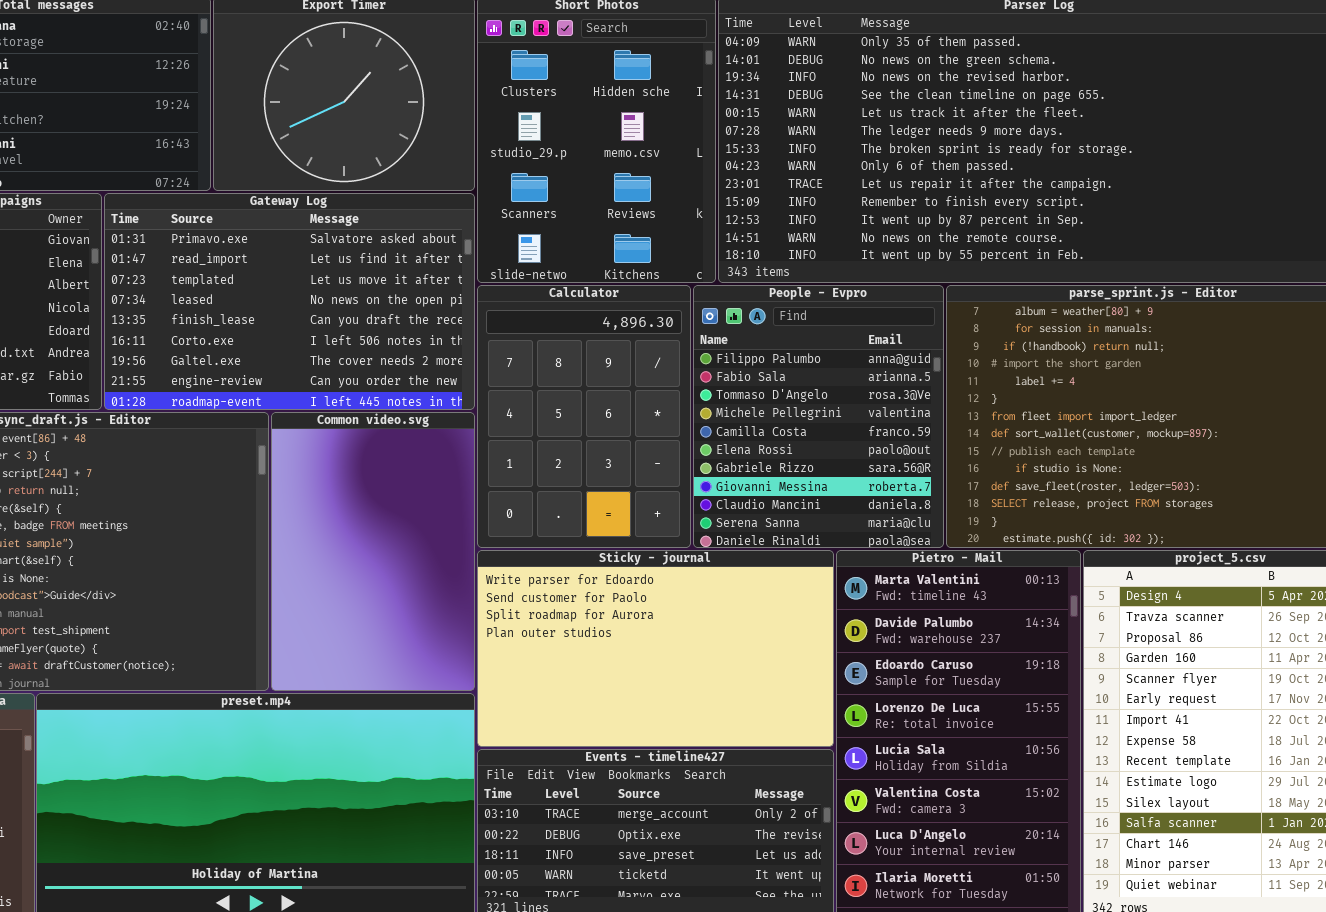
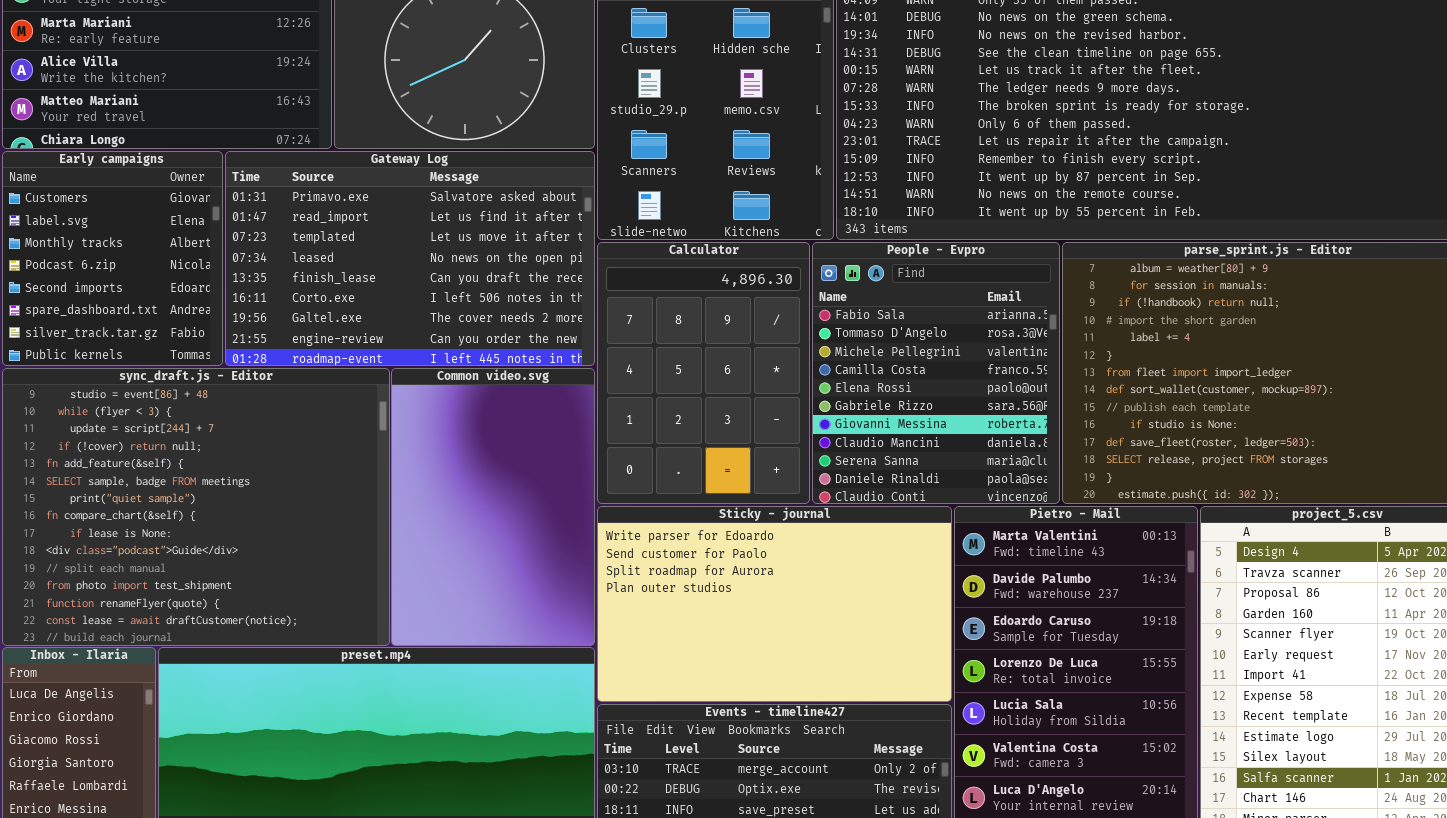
People - Evpro: [693,285,944,548] -> [812,242,1060,504], scrolled down 1 row

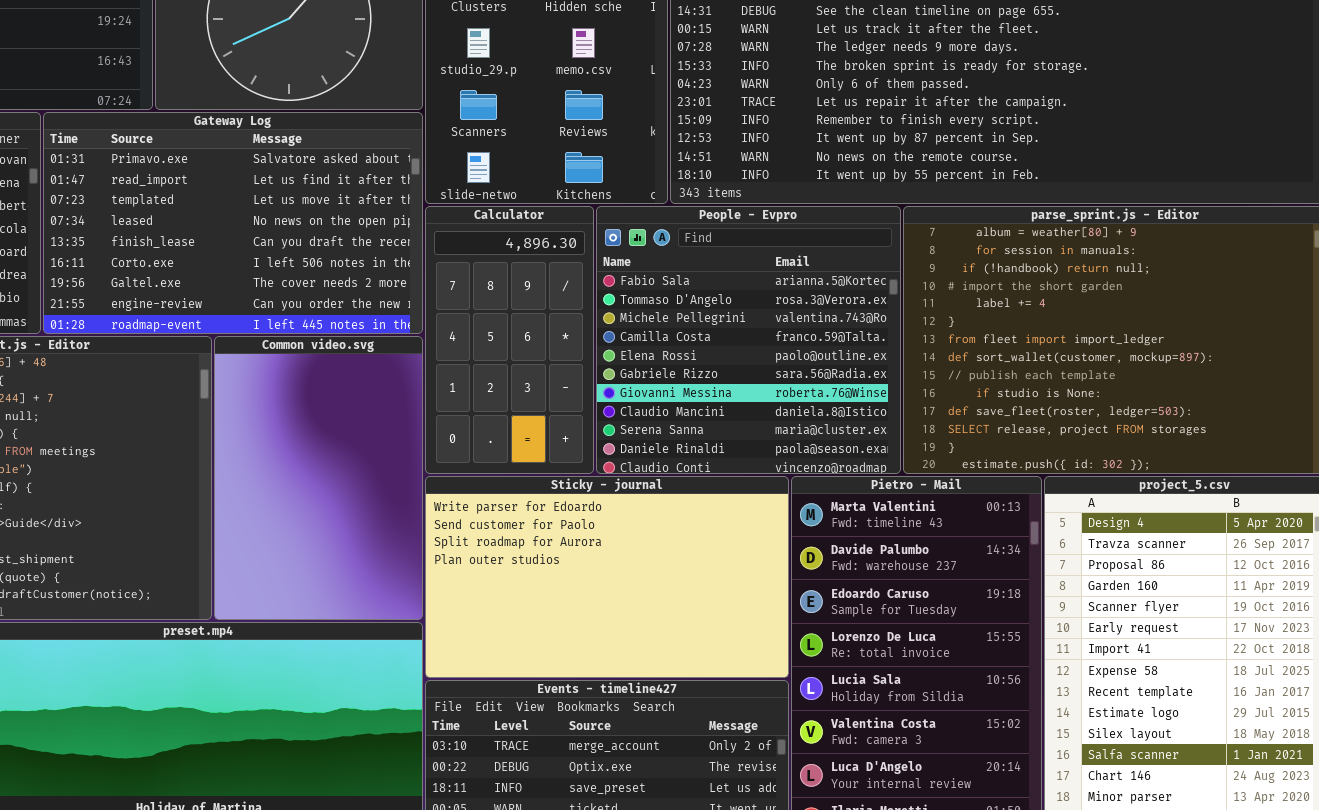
Calculator: [597,242,810,504] -> [425,206,594,474], resized
People - Evpro: [812,242,1060,504] -> [596,206,901,474], resized

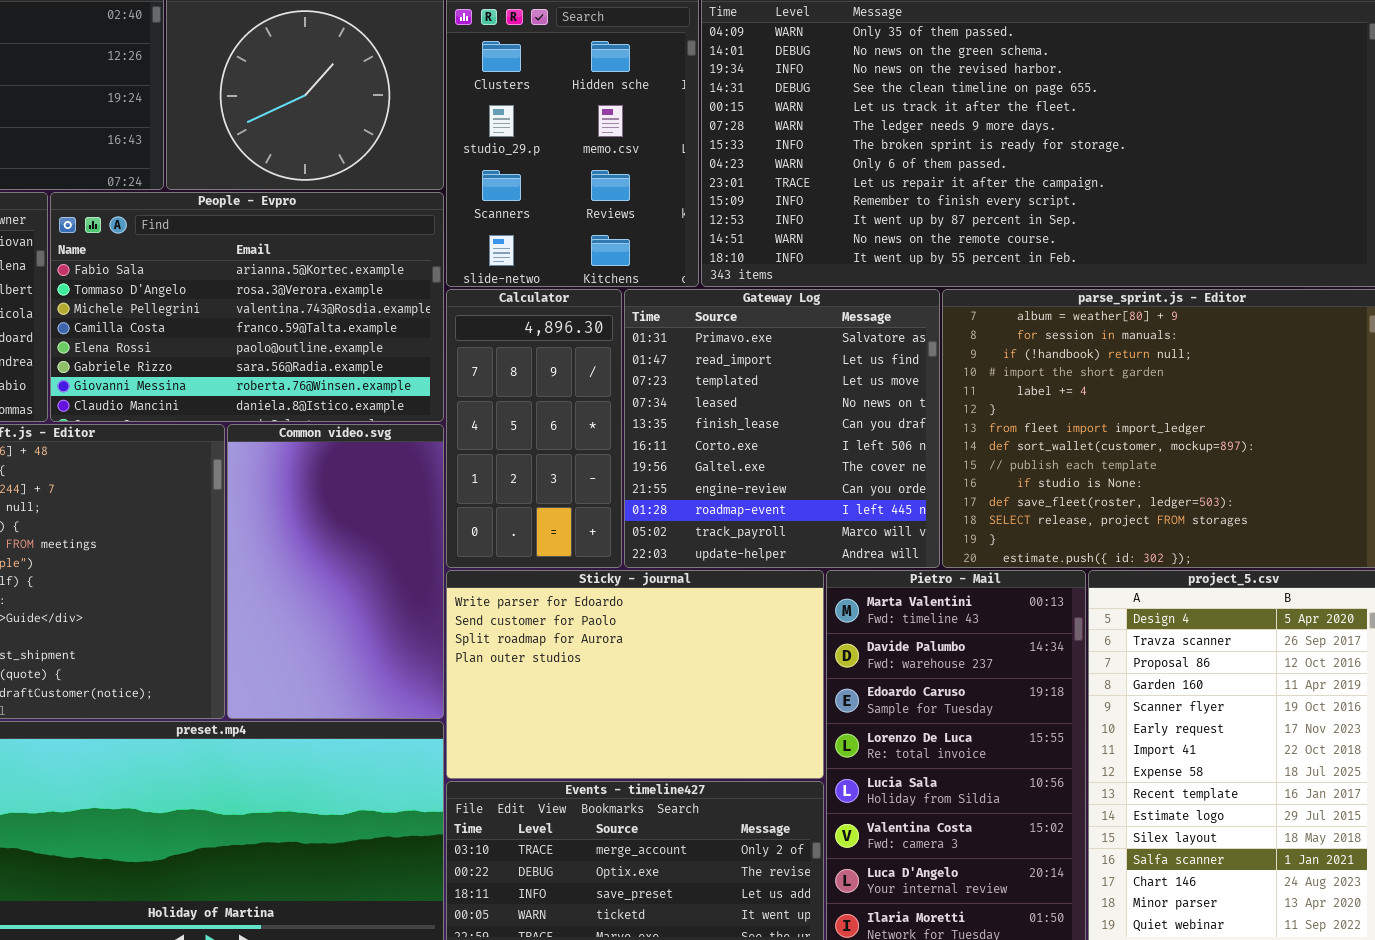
Gateway Log: [43,112,423,334] -> [624,289,940,568], moved, resized
People - Evpro: [596,206,901,474] -> [50,192,444,422], moved, resized

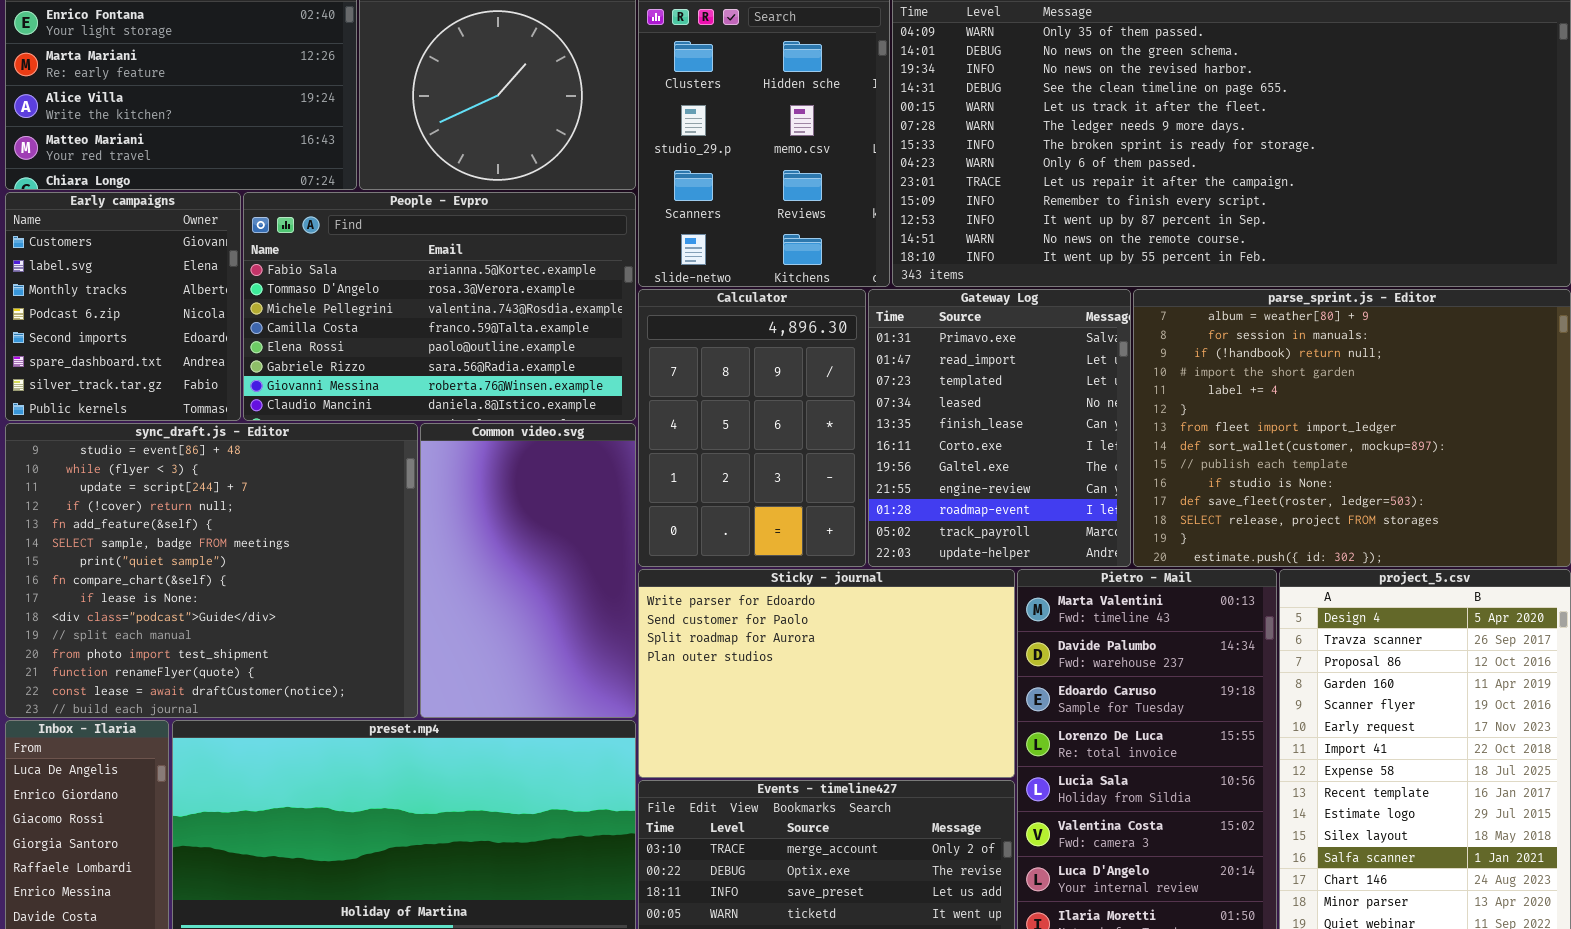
Calculator: [446,289,622,568] -> [638,289,866,567], resized
Gateway Log: [624,289,940,568] -> [868,289,1131,567], resized

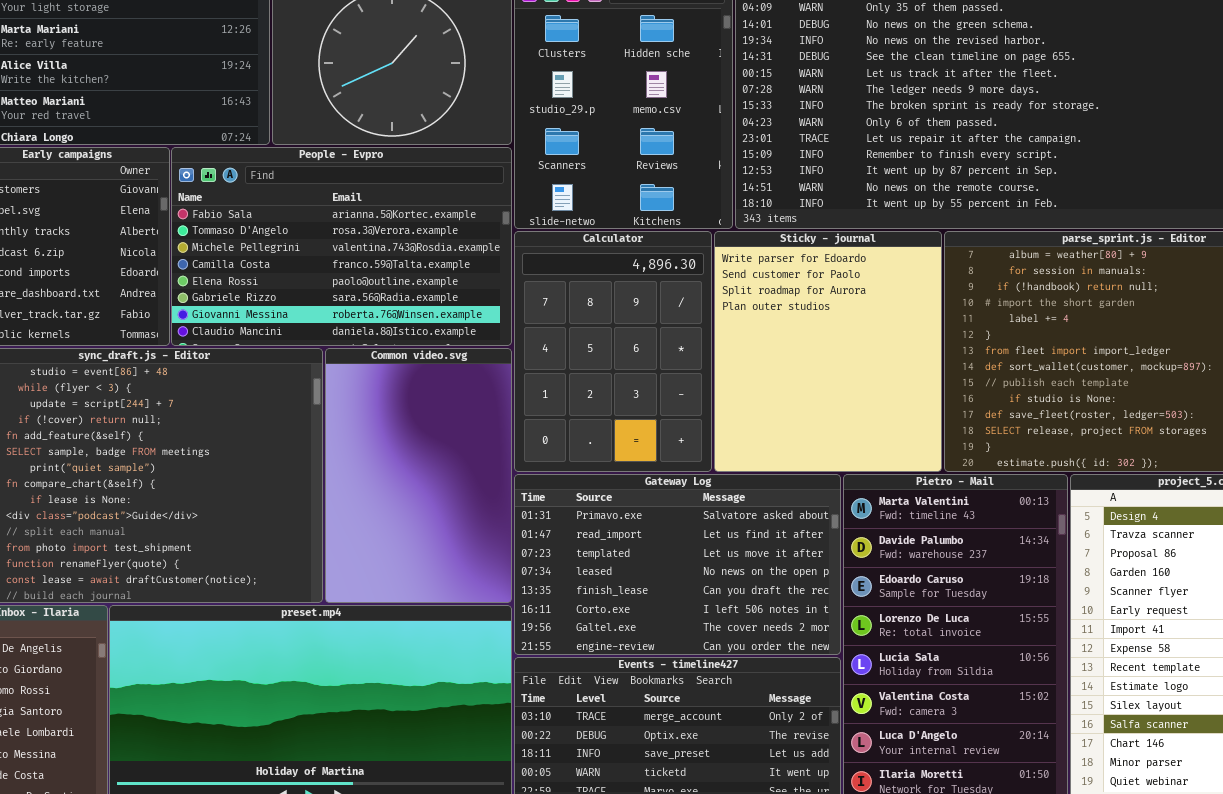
Gateway Log: [868,289,1131,567] -> [514,474,841,655], moved, resized
Sticky - journal: [638,569,1015,778] -> [714,231,942,472], moved, resized

